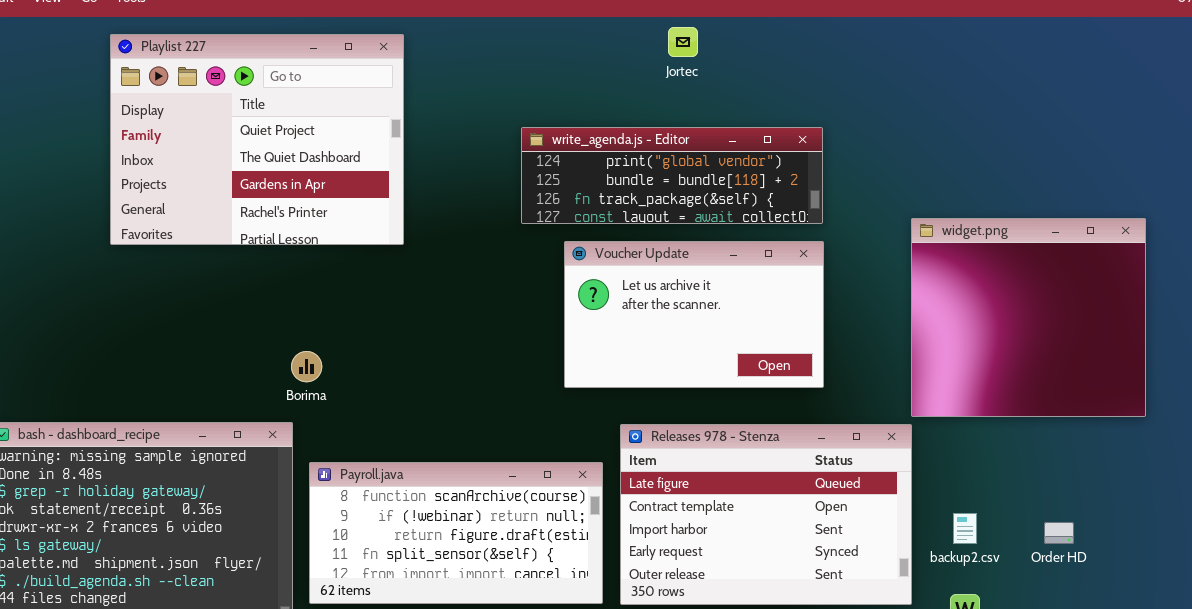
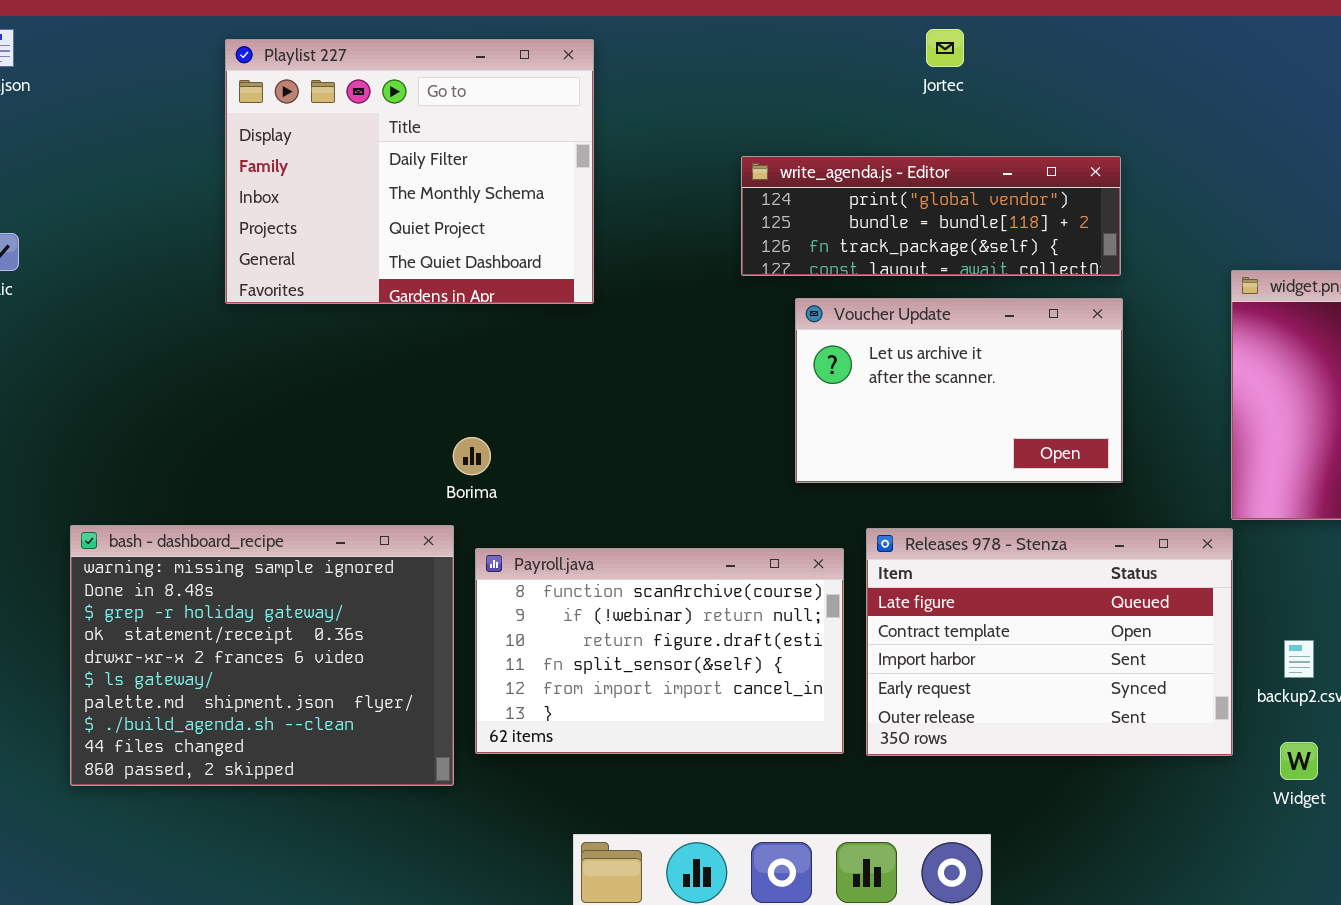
Playlist 227: [110,34,404,245] -> [225,39,594,304], scrolled up 2 rows
Payroll.java: [309,462,603,604] -> [475,548,844,754], resized

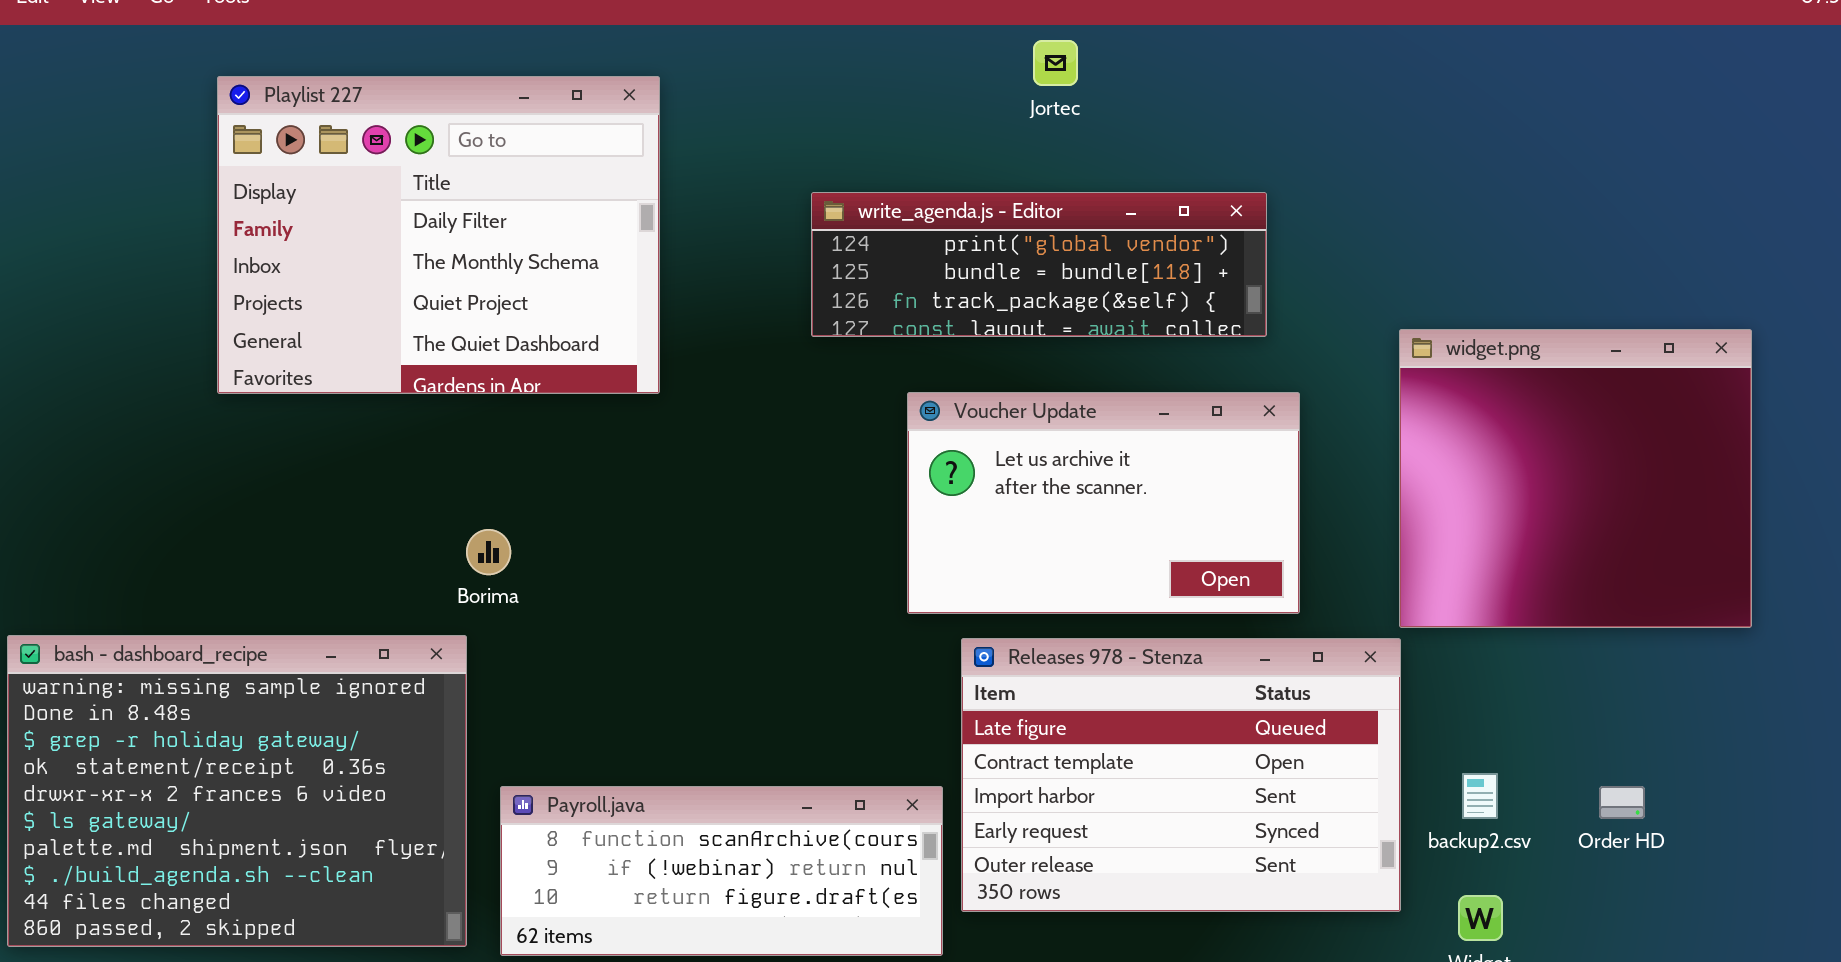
Playlist 227: [225,39,594,304] -> [217,76,660,394], moved
Voucher Update: [795,298,1123,483] -> [907,392,1300,614], moved
Payroll.java: [475,548,844,754] -> [500,786,943,956], moved, resized

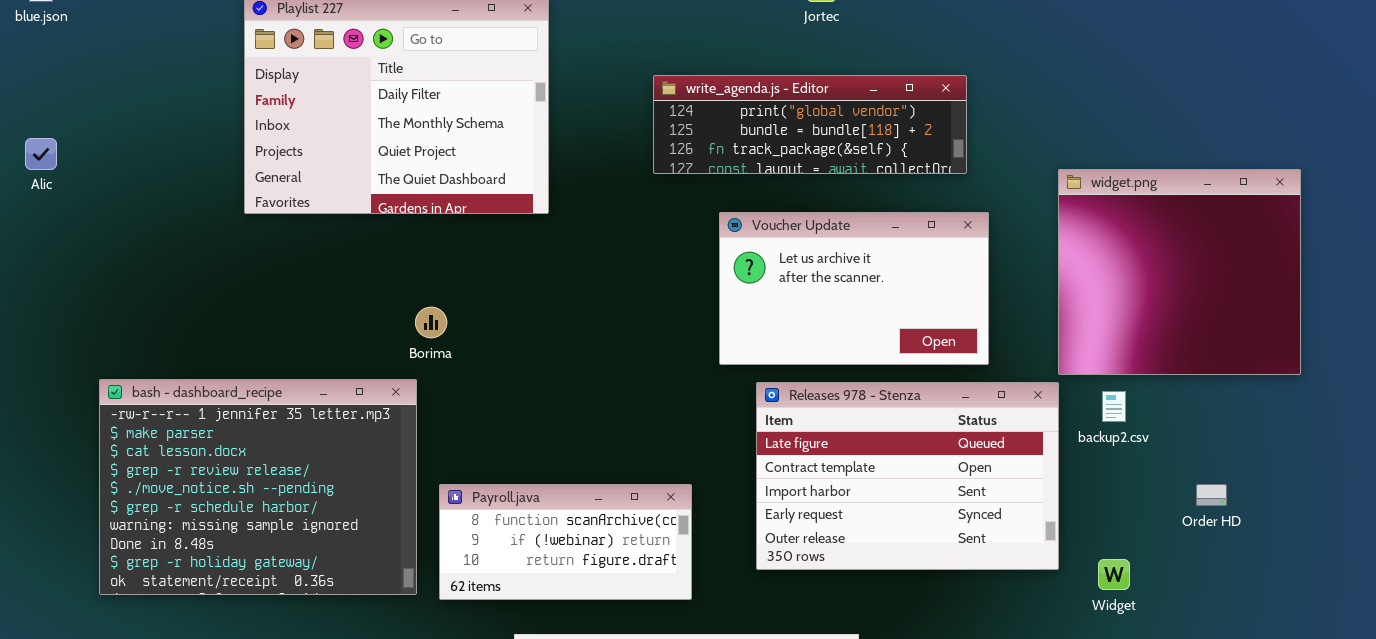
bash - dashboard_recipe: [7,635,467,947] -> [99,379,417,595], scrolled up 6 rows
backup2.csv: [1462,773,1498,819] -> [1102,391,1126,422], moved
Payroll.java: [500,786,943,956] -> [439,484,692,600], resized

